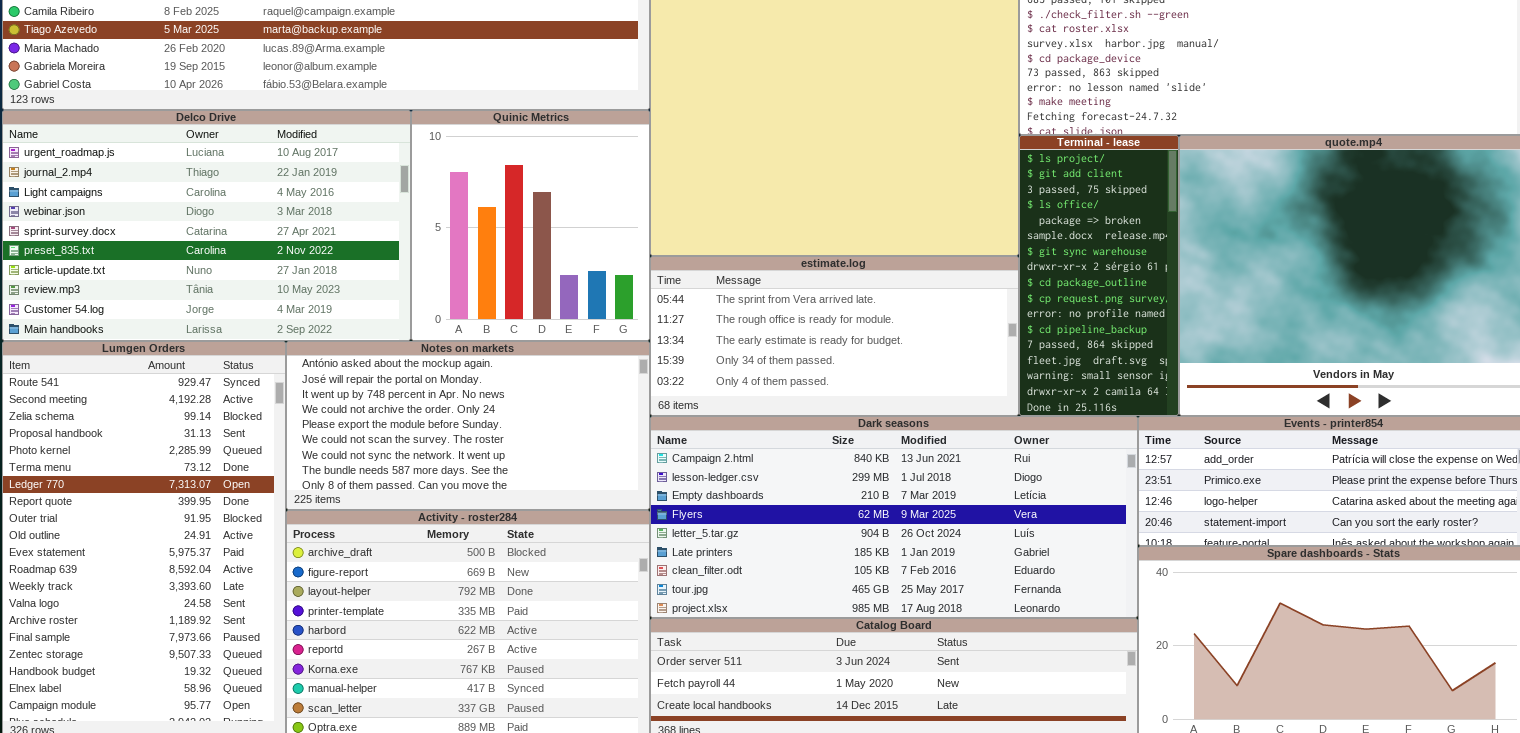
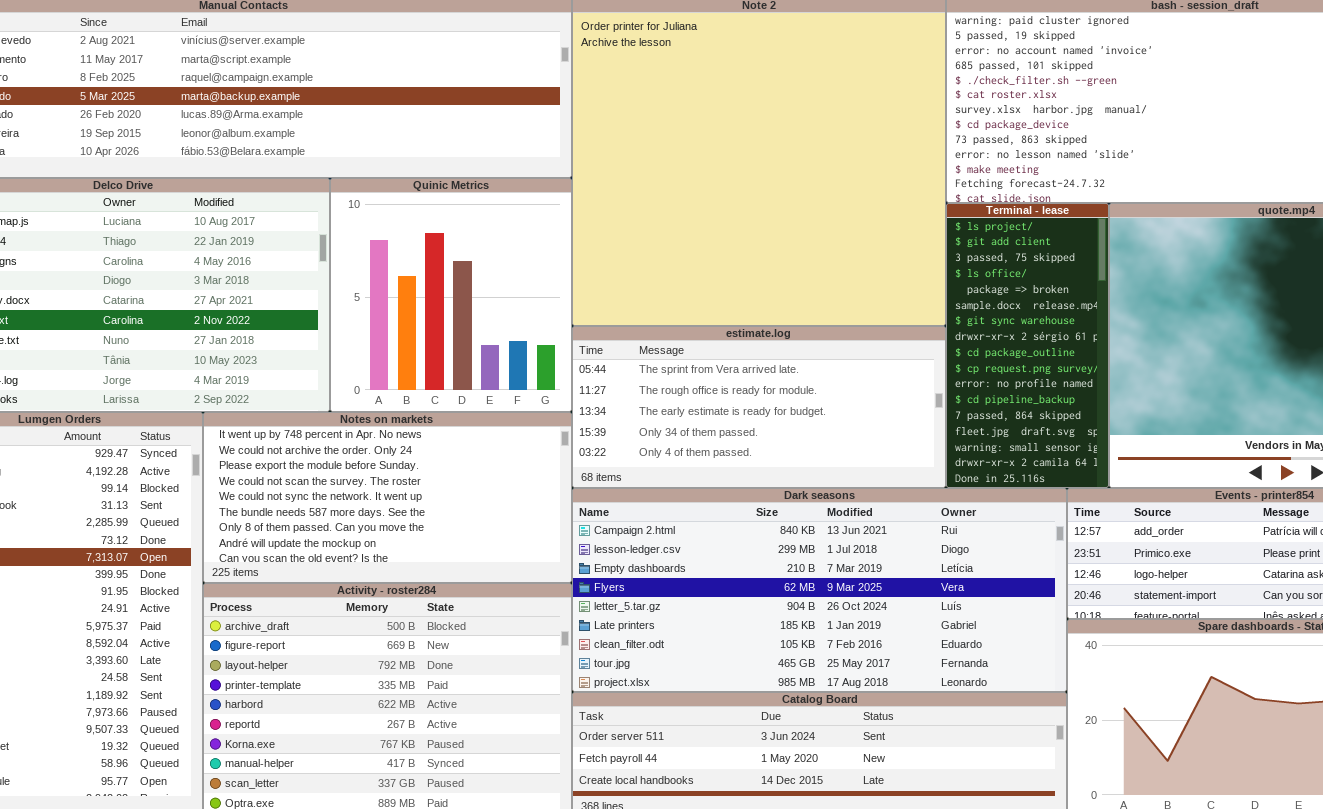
Notes on markets: [286,341,650,510] -> [203,412,572,583], scrolled down 2 rows

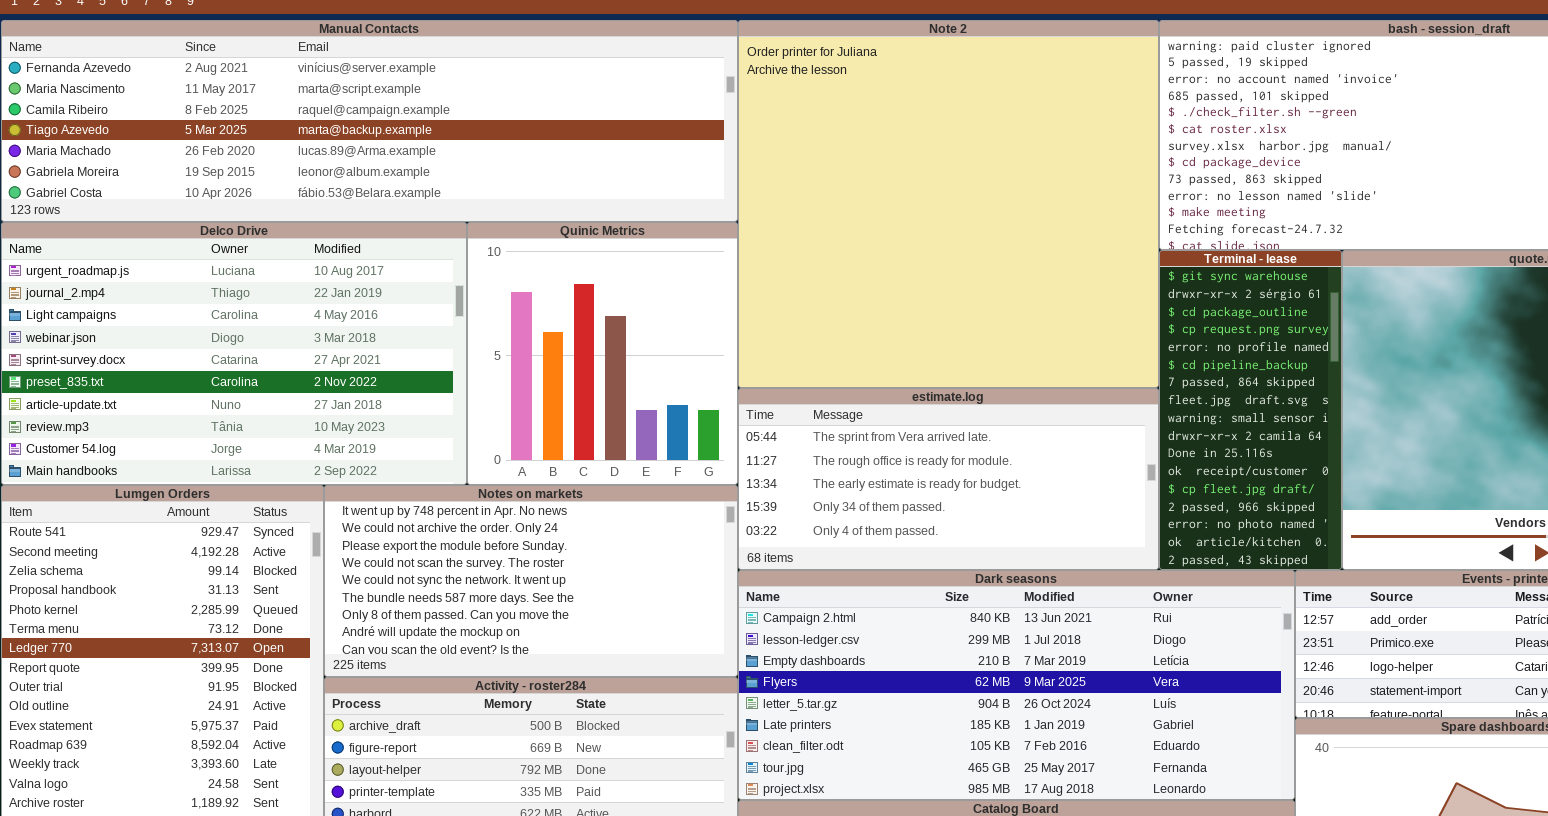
Terminal - lease: [946,203,1109,488] -> [1159,250,1342,570], scrolled down 6 rows

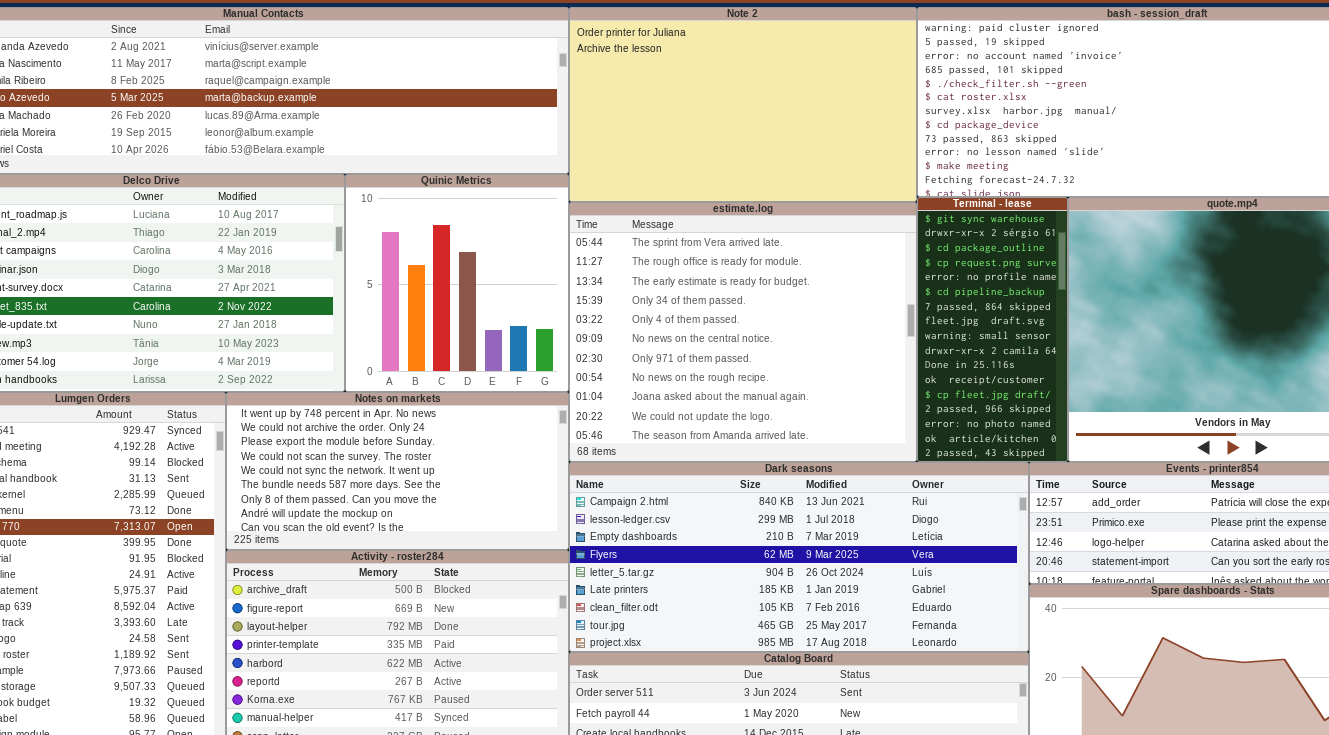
Note 2: [738,20,1159,388] -> [569,7,917,202], resized
estimate.log: [738,388,1159,570] -> [569,202,917,462], resized

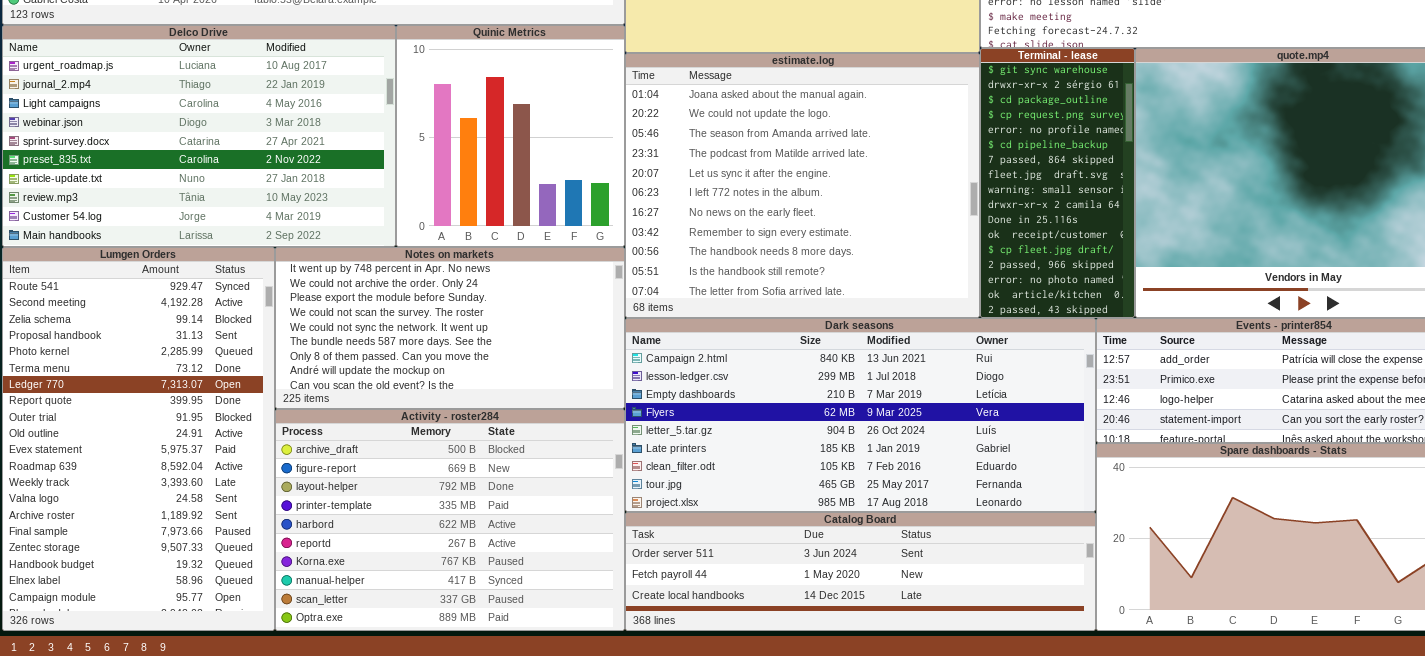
estimate.log: [569,202,917,462] -> [625,53,980,318], scrolled down 8 rows

